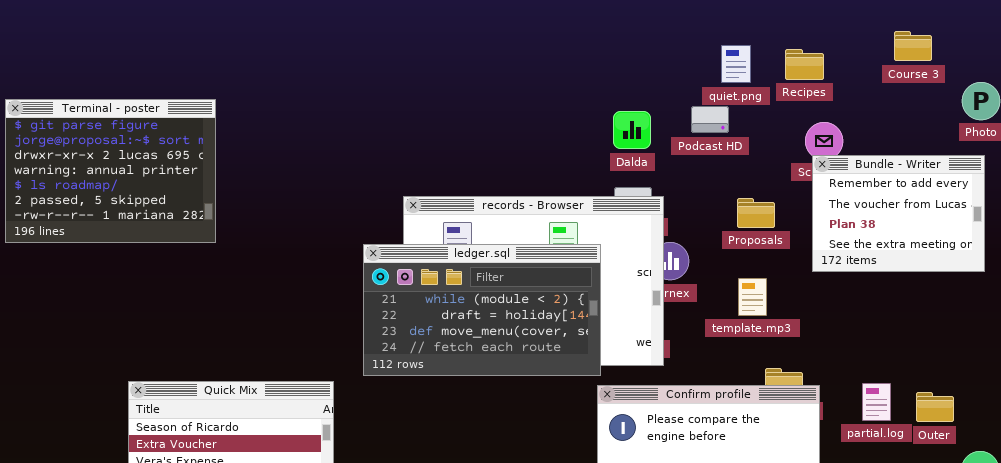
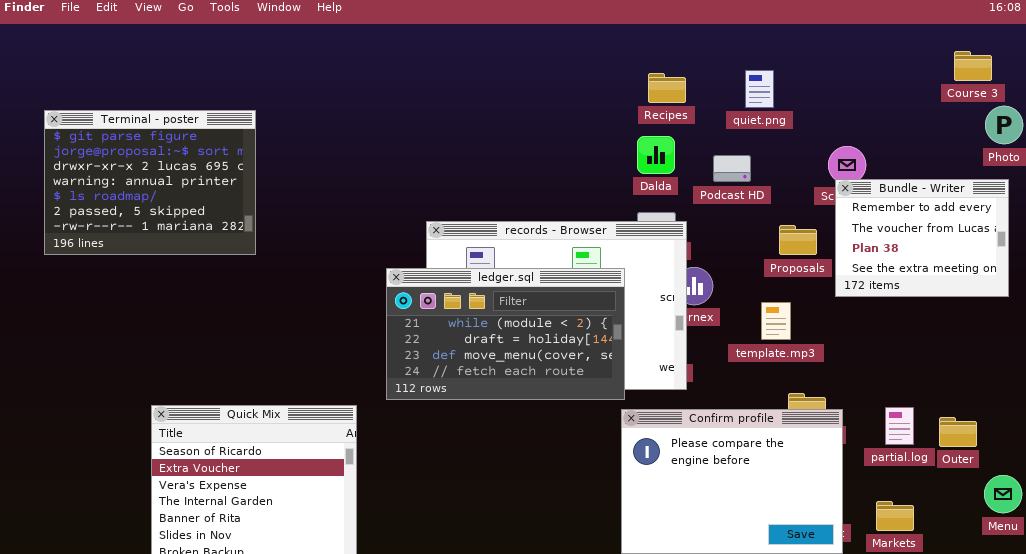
Course 3: [894,31,932,61] -> [954,51,992,81], moved
Recipes: [785,49,824,80] -> [648,73,686,103], moved
Terminal - poster: [5,99,216,243] -> [44,110,256,255], moved
Podcast HD: [691,106,729,133] -> [713,155,751,182], moved
Proposals: [737,198,775,228] -> [779,225,817,255], moved

